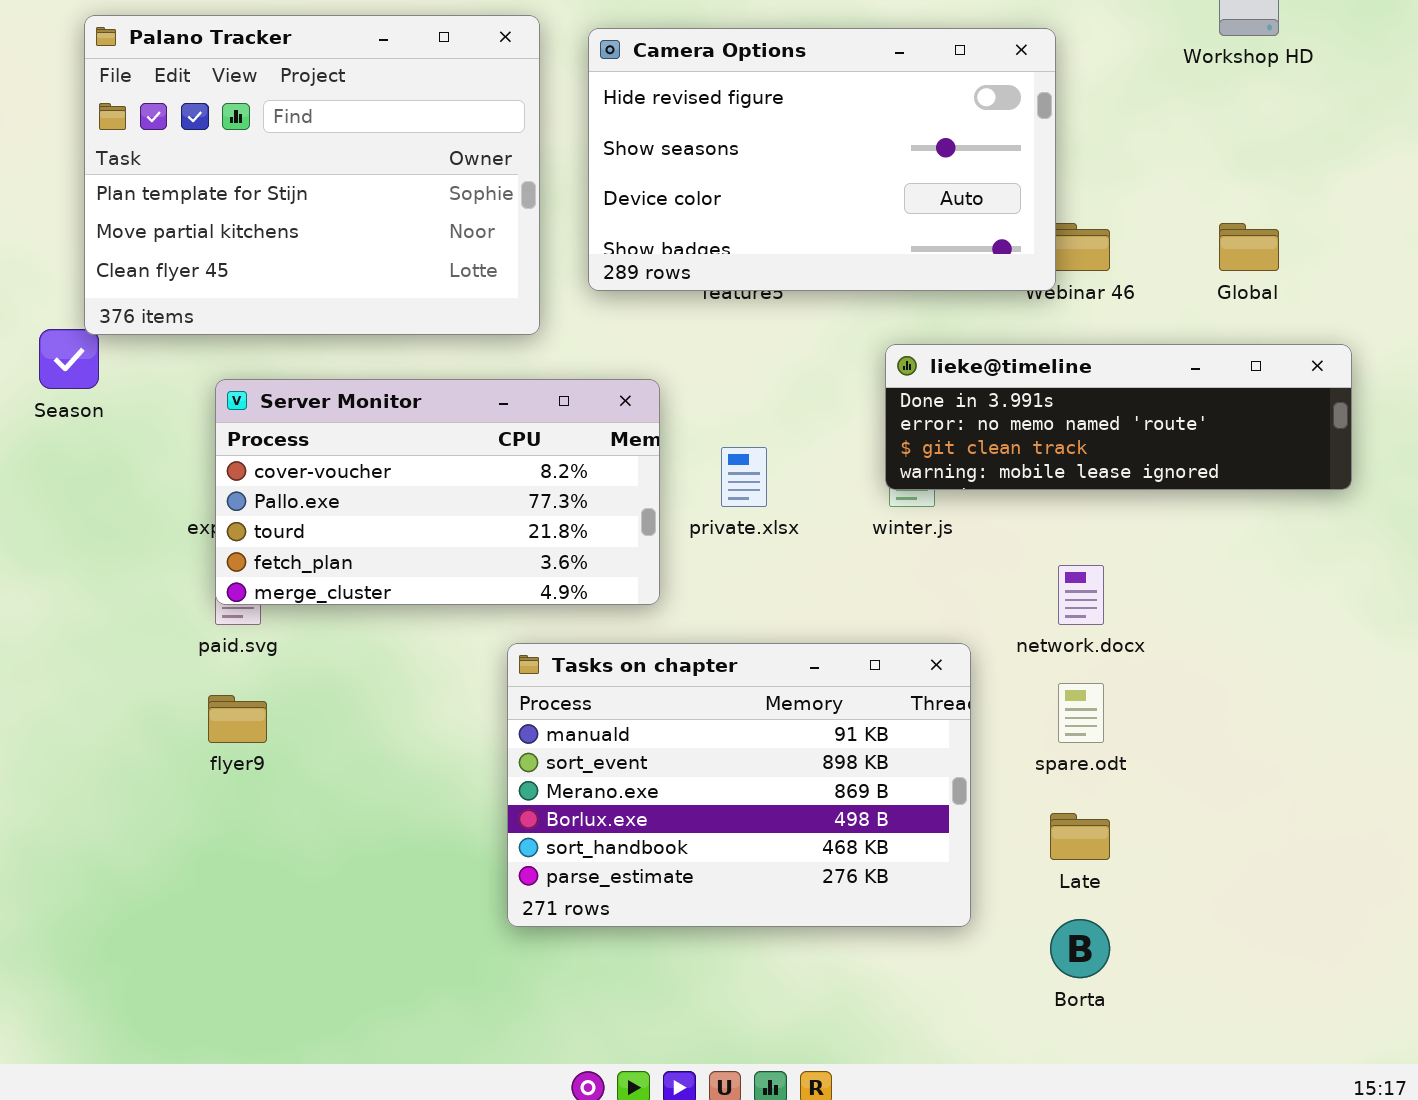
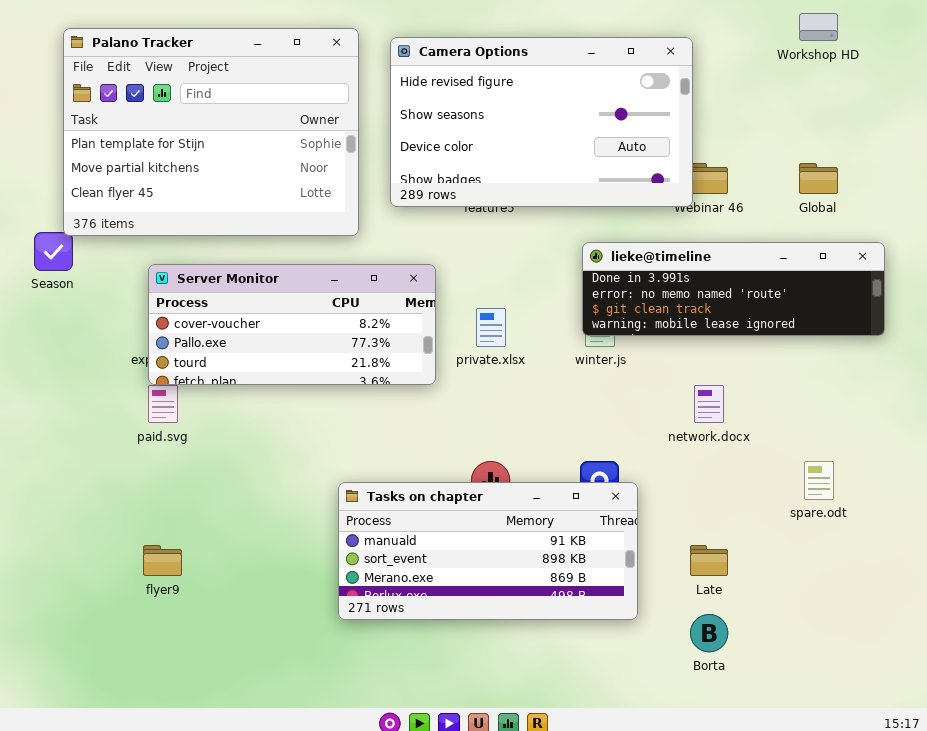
Server Monitor: [215,379,660,605] -> [148,264,436,385], resized
Tasks on chapter: [507,643,971,927] -> [338,482,638,620], resized
spare.odt: [1058,683,1104,743] -> [804,461,834,500], moved
flyer9: [208,695,267,743] -> [143,545,182,576], moved

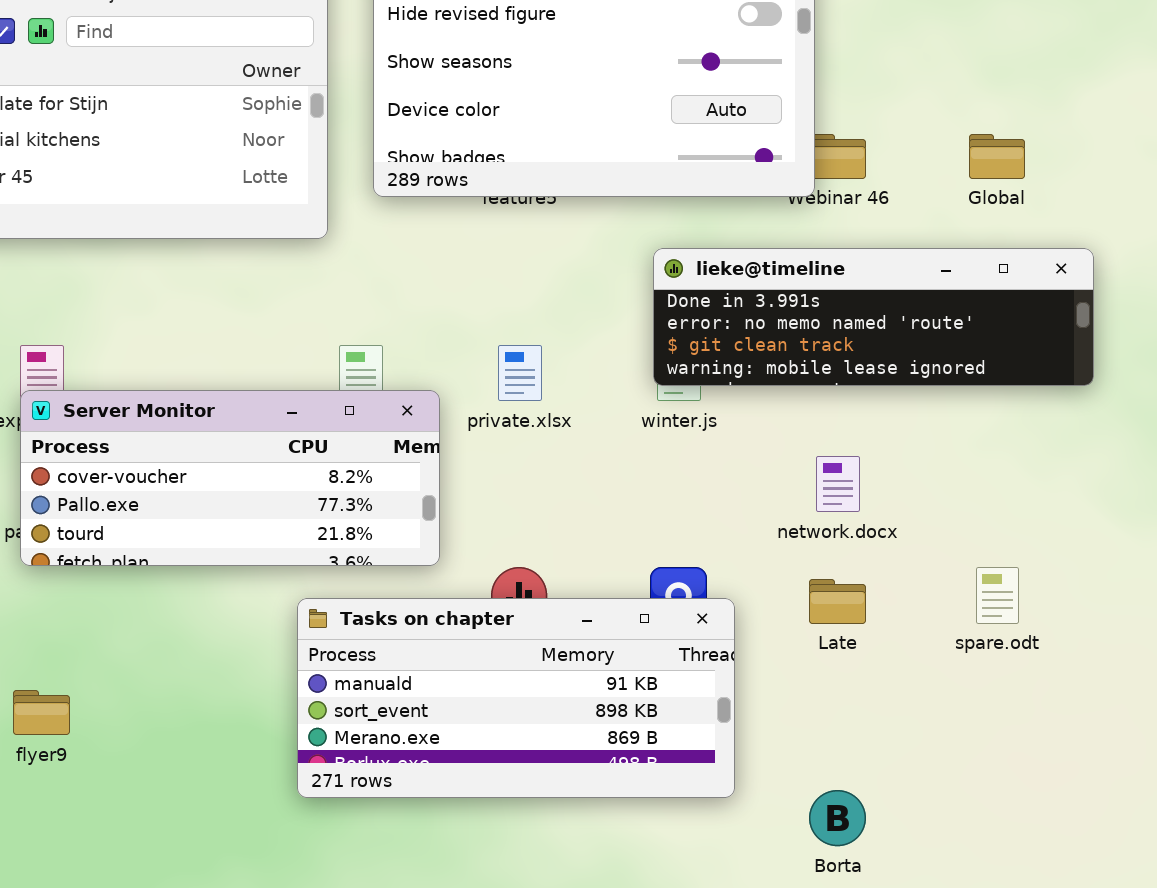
Server Monitor: [148,264,436,385] -> [20,390,440,566], moved
Late: [690,545,728,576] -> [809,579,866,624], moved

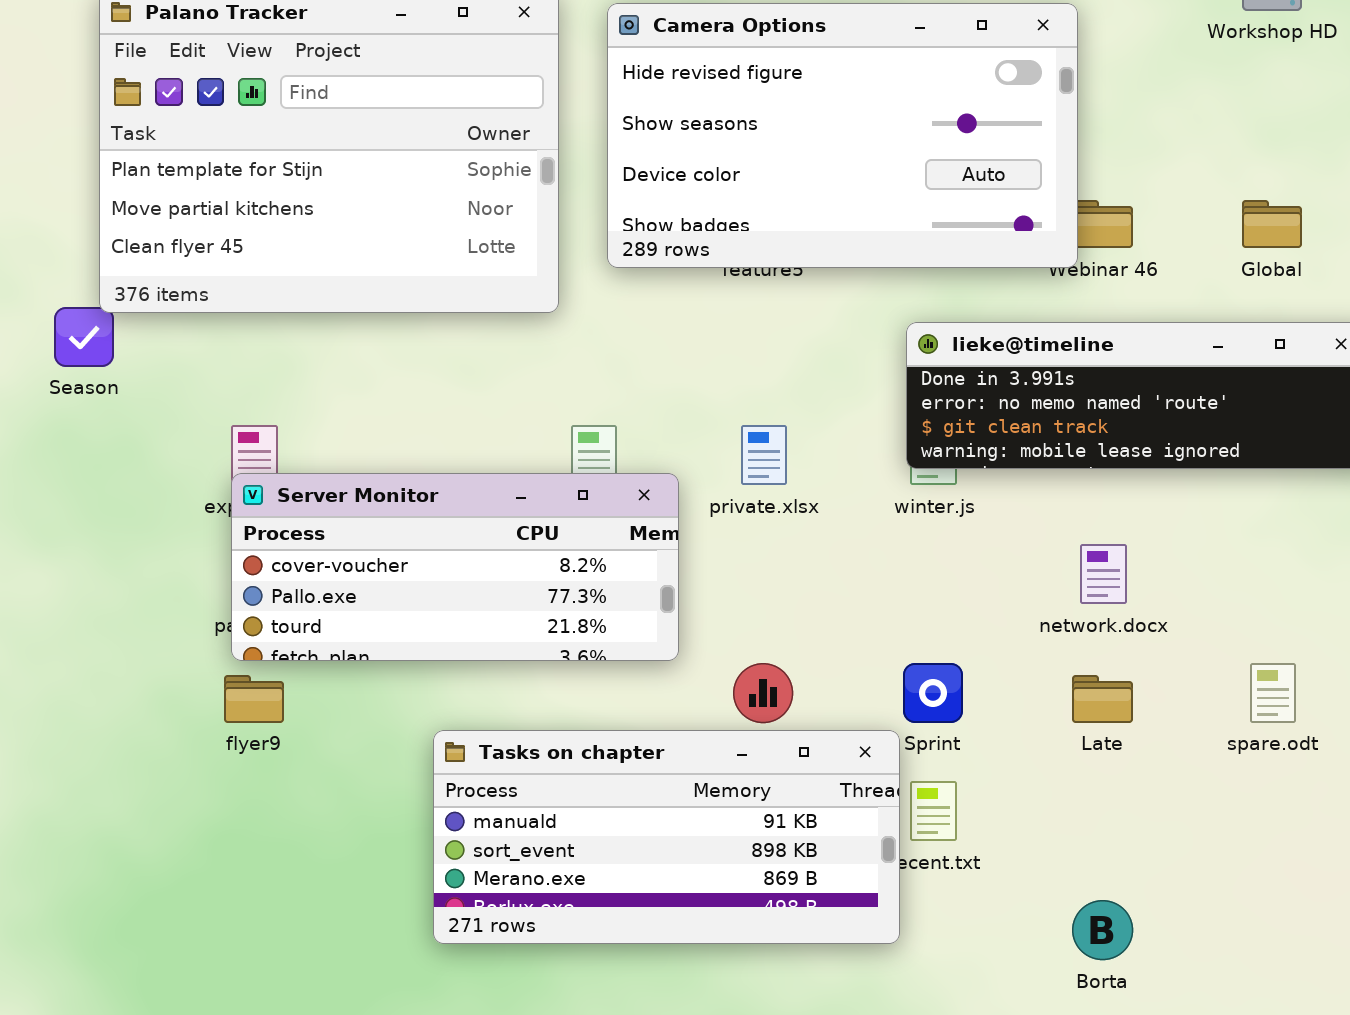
Tasks on chapter: [297,598,735,798] -> [433,730,900,944], moved
flyer9: [13,690,70,735] -> [224,675,284,723], moved

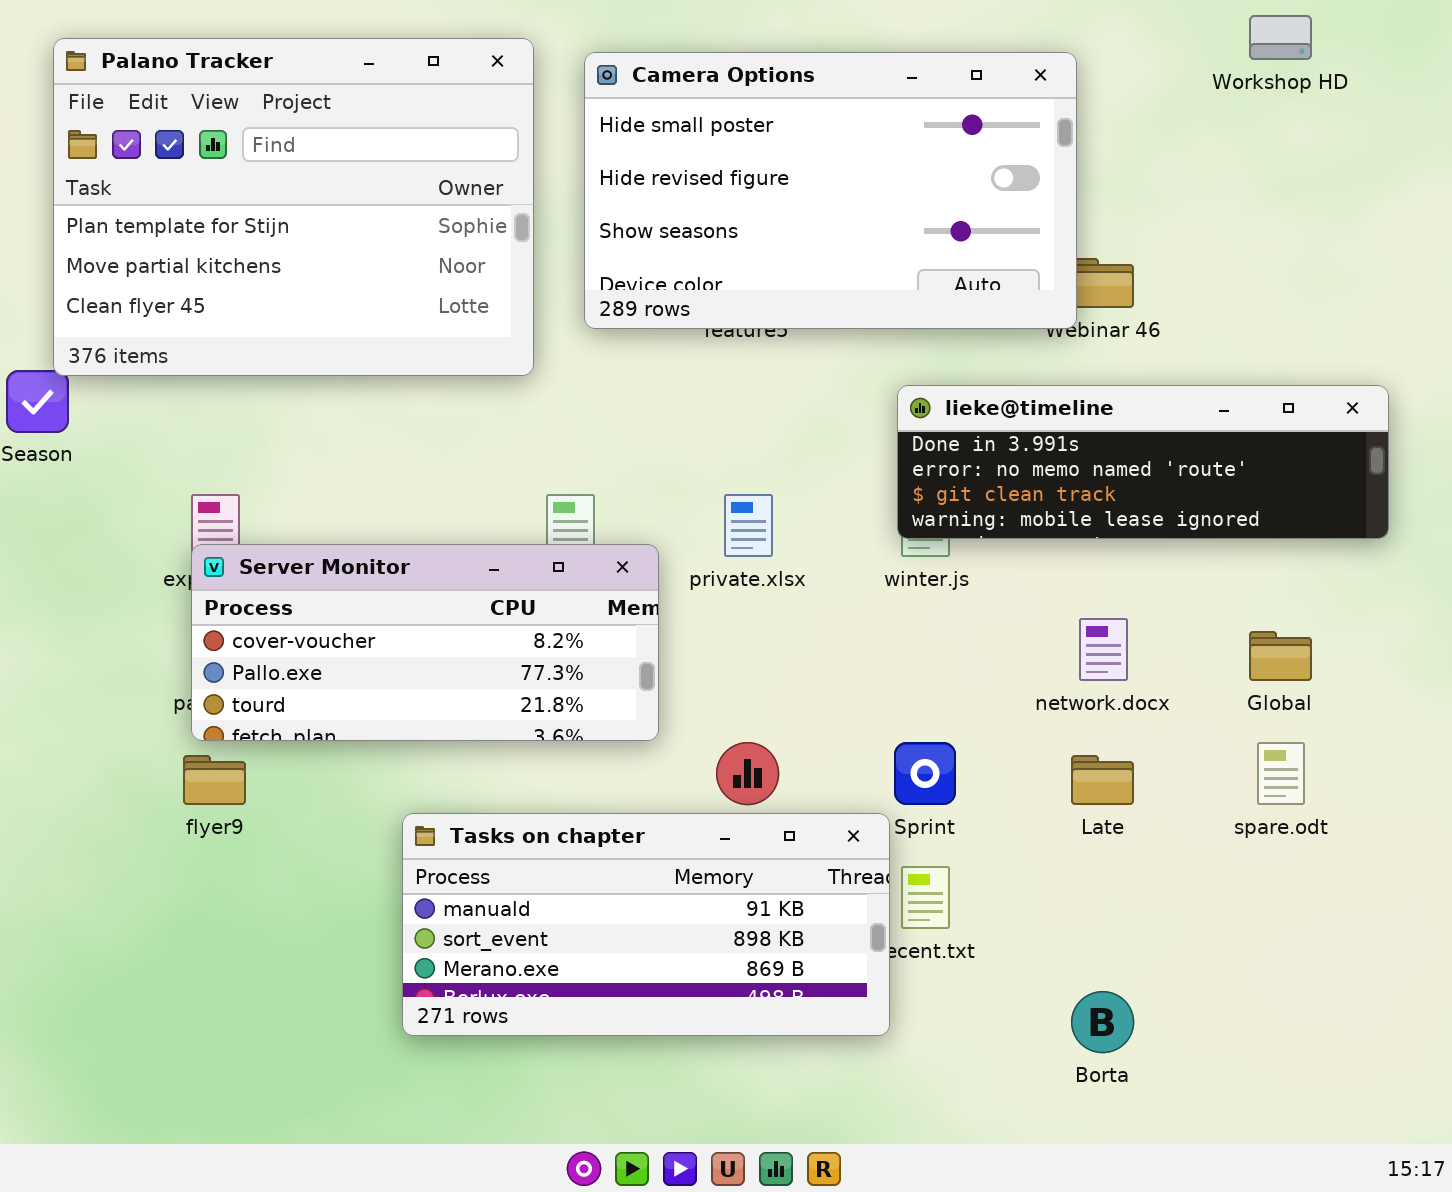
Camera Options: [607,3,1078,268] -> [584,52,1077,329], scrolled up 1 row
Global: [1242,200,1302,248] -> [1249,631,1312,681], moved

